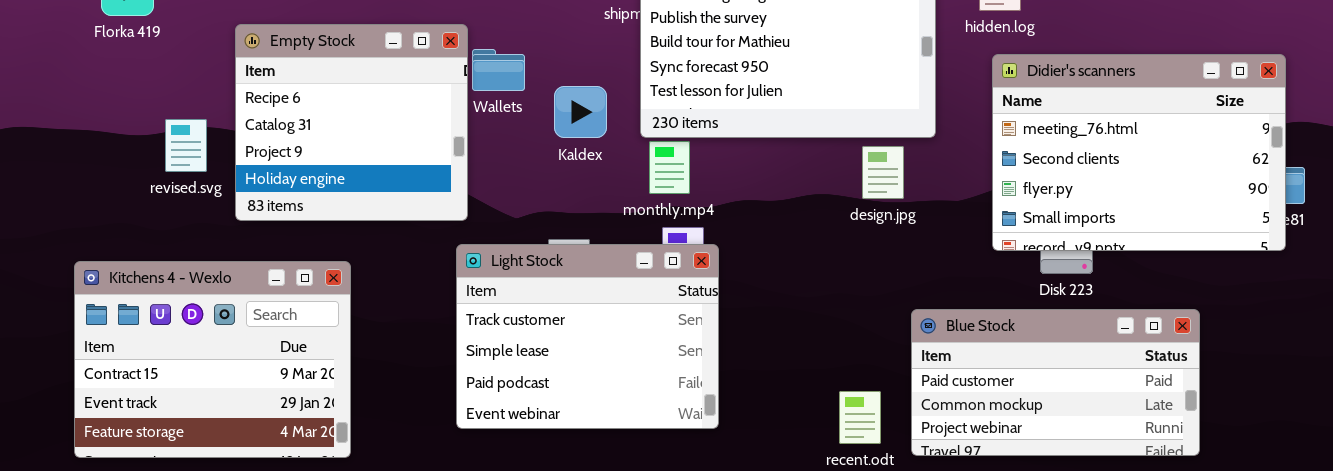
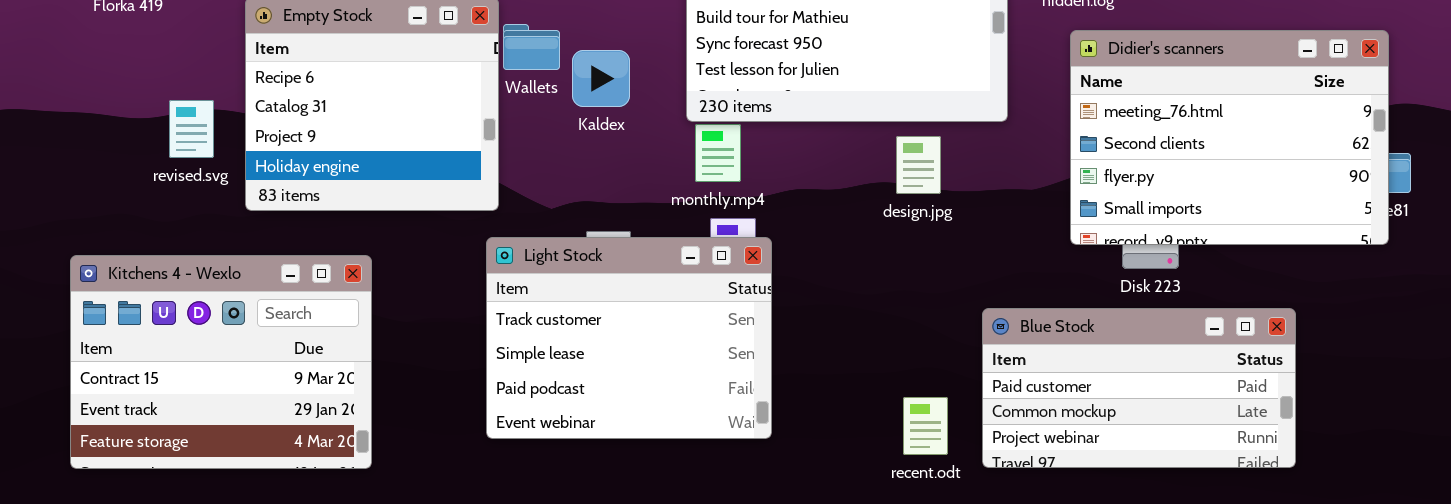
Kaldex: [554,86,607,138] -> [572,50,630,107], moved
design.jpg: [862,146,904,199] -> [896,136,941,194], moved

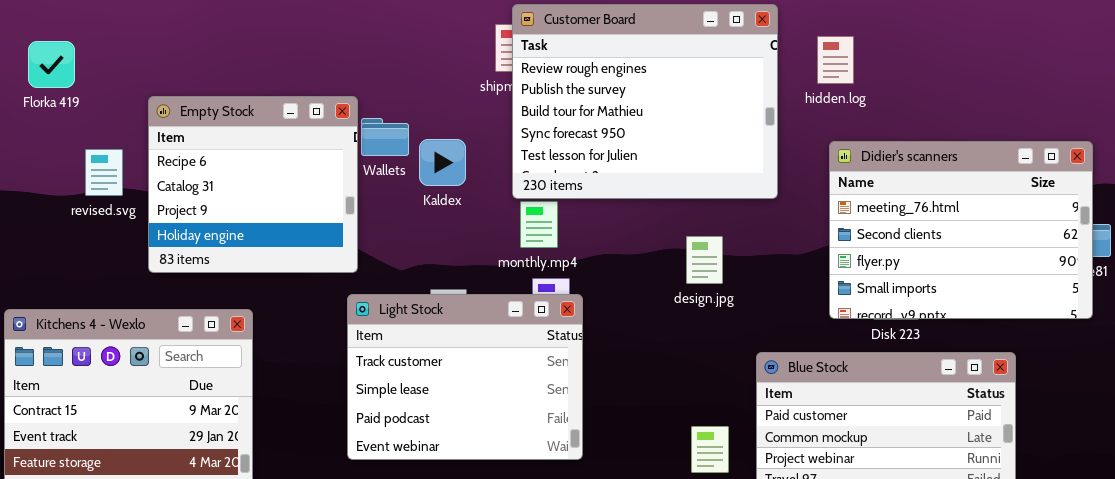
Didier's scanners: [1070,30,1389,245] -> [829,141,1093,319], moved
revised.svg: [169,100,214,158] -> [85,149,123,196], moved
design.jpg: [896,136,941,194] -> [686,236,723,284], moved

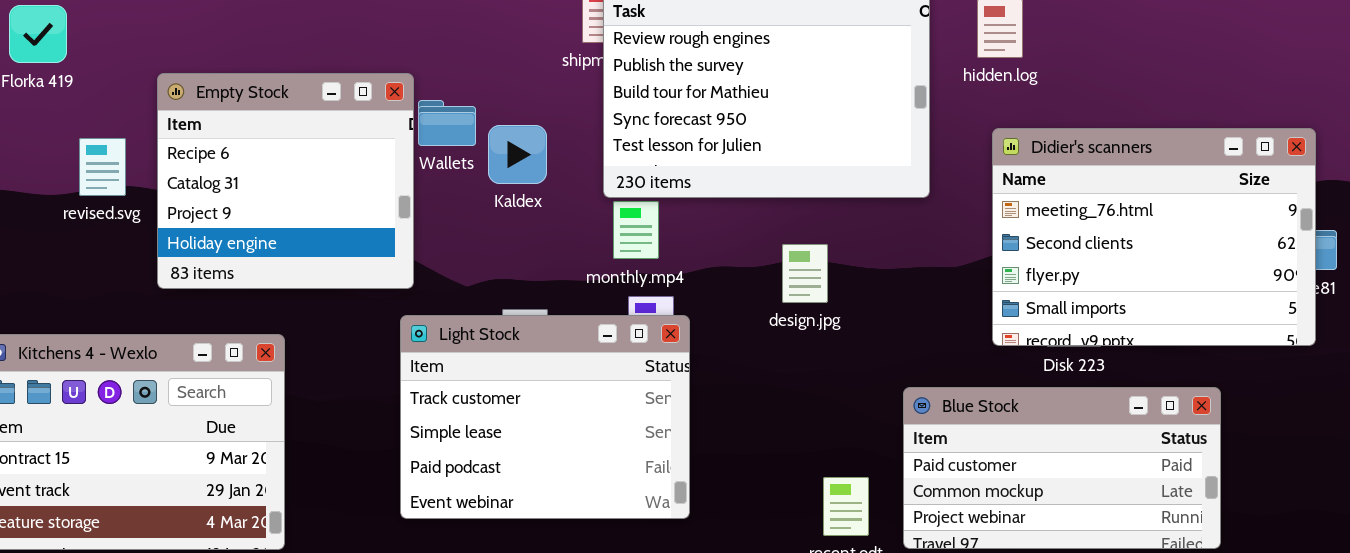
design.jpg: [686,236,723,284] -> [782,244,828,303], moved

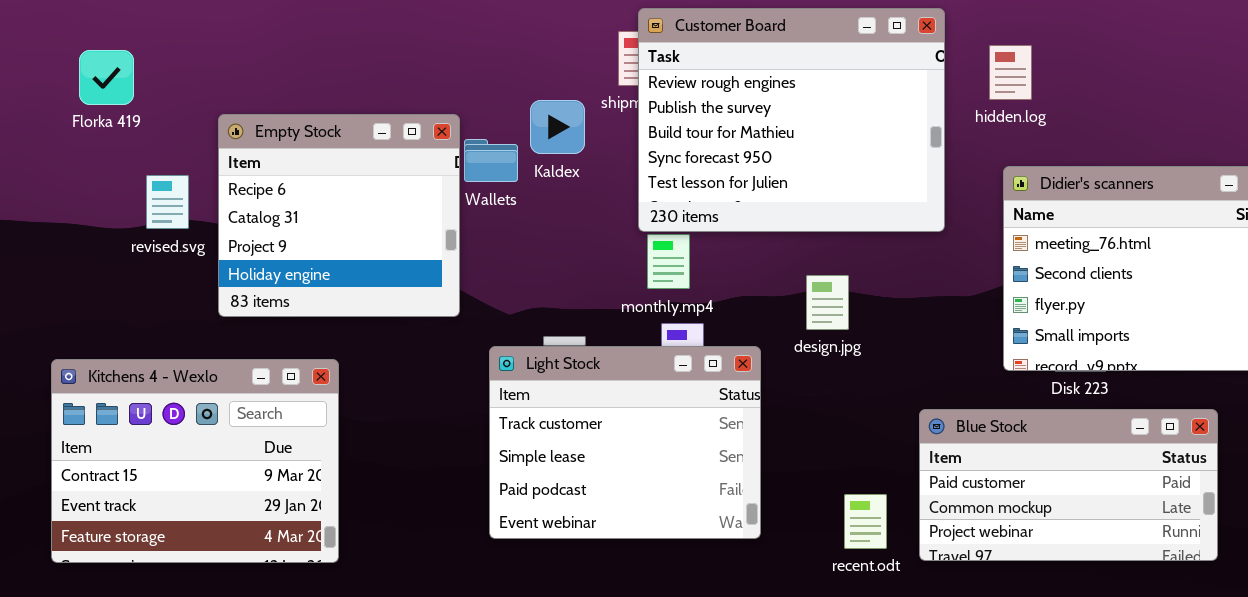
Kaldex: [488,125,547,184] -> [530,100,585,154], moved
Light Stock: [400,315,690,519] -> [489,346,761,539], moved

